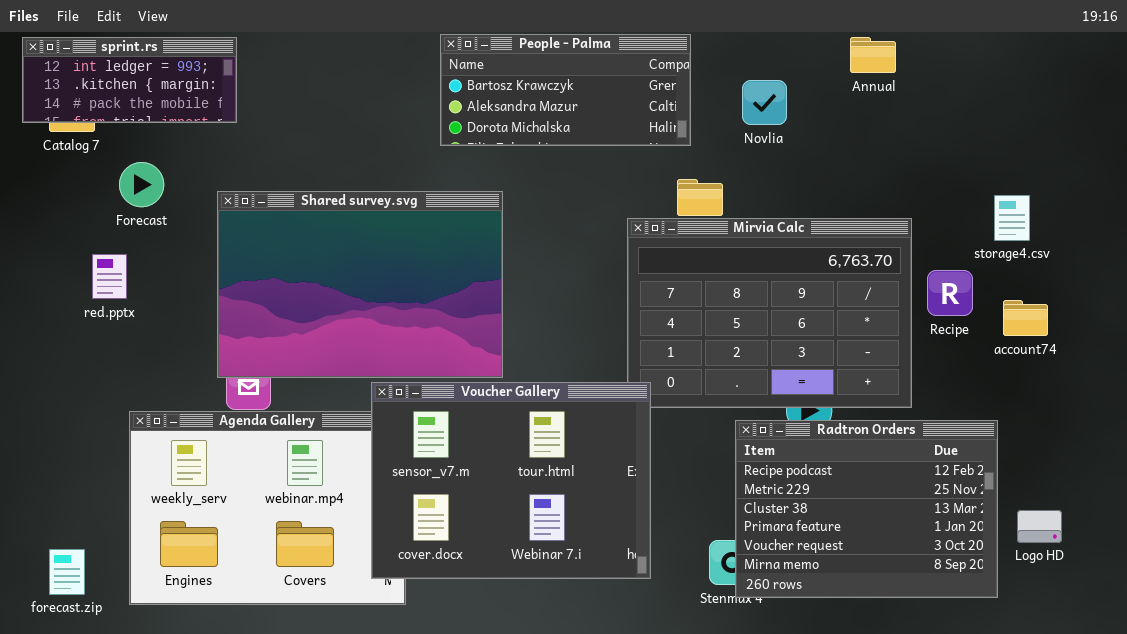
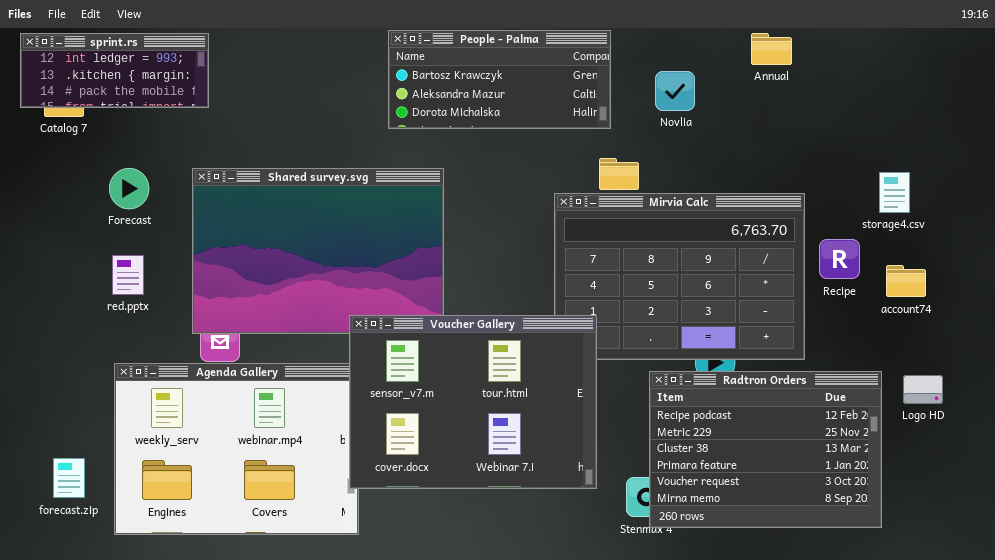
Forecast: [119,162,164,207] -> [109,168,149,209], moved
red.pptx: [92,254,127,299] -> [112,255,144,295], moved
Voucher Gallery: [371,382,651,579] -> [349,315,597,489], moved
Logo HD: [1017,510,1062,543] -> [903,375,943,404], moved
forecast.zip: [49,549,85,595] -> [53,458,85,498], moved

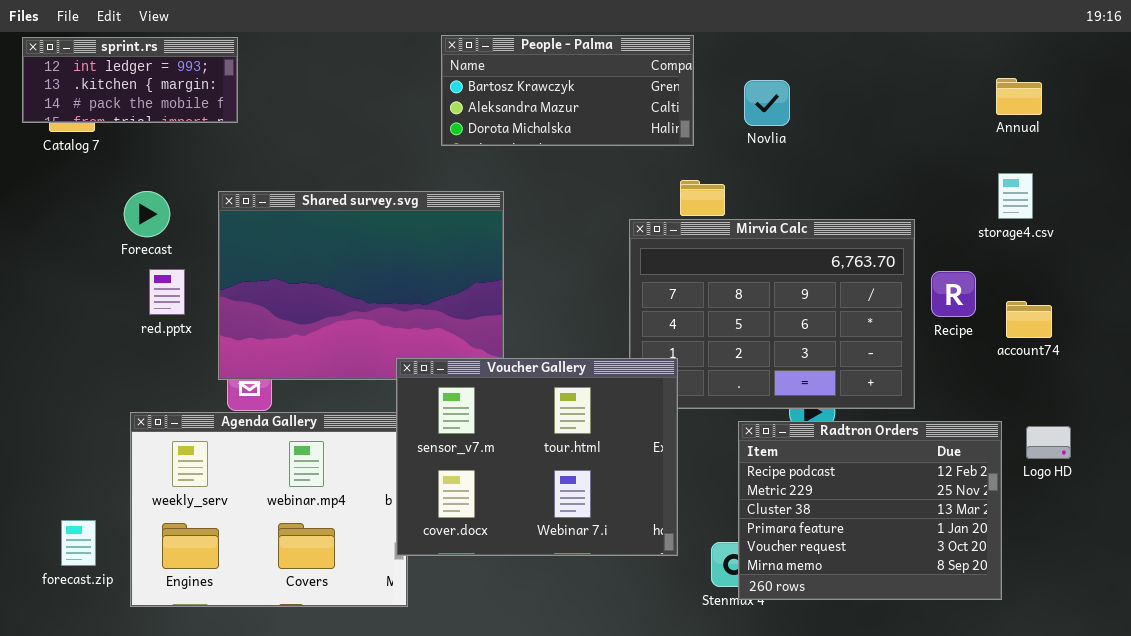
Annual: [751,33,792,65] -> [996,78,1042,115], moved
storage4.csv: [879,172,910,213] -> [998,173,1033,219], moved
red.pptx: [112,255,144,295] -> [149,269,185,315], moved

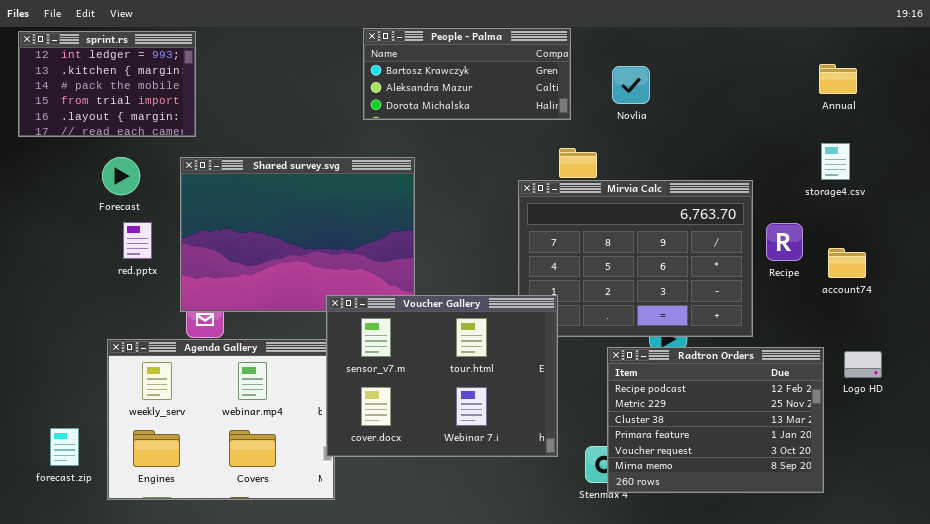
sprint.rs: [22,37,238,123] -> [18,31,196,137], resized

